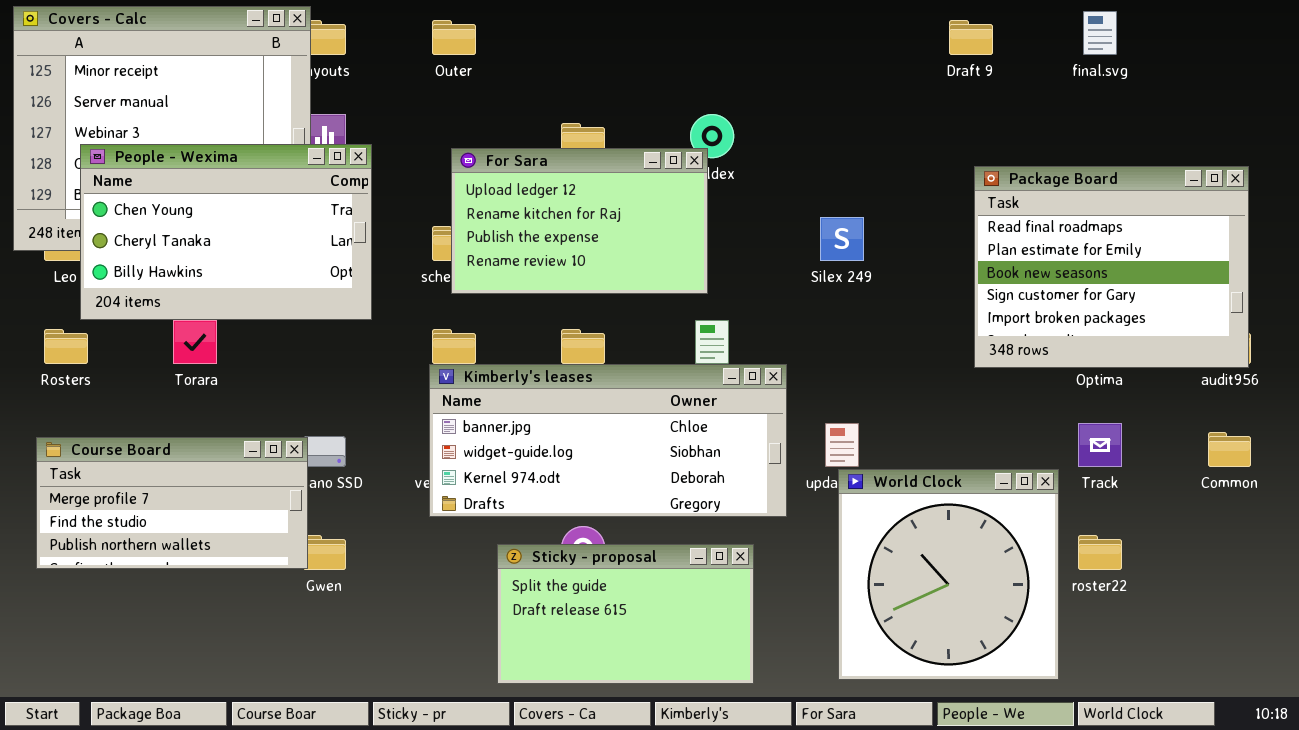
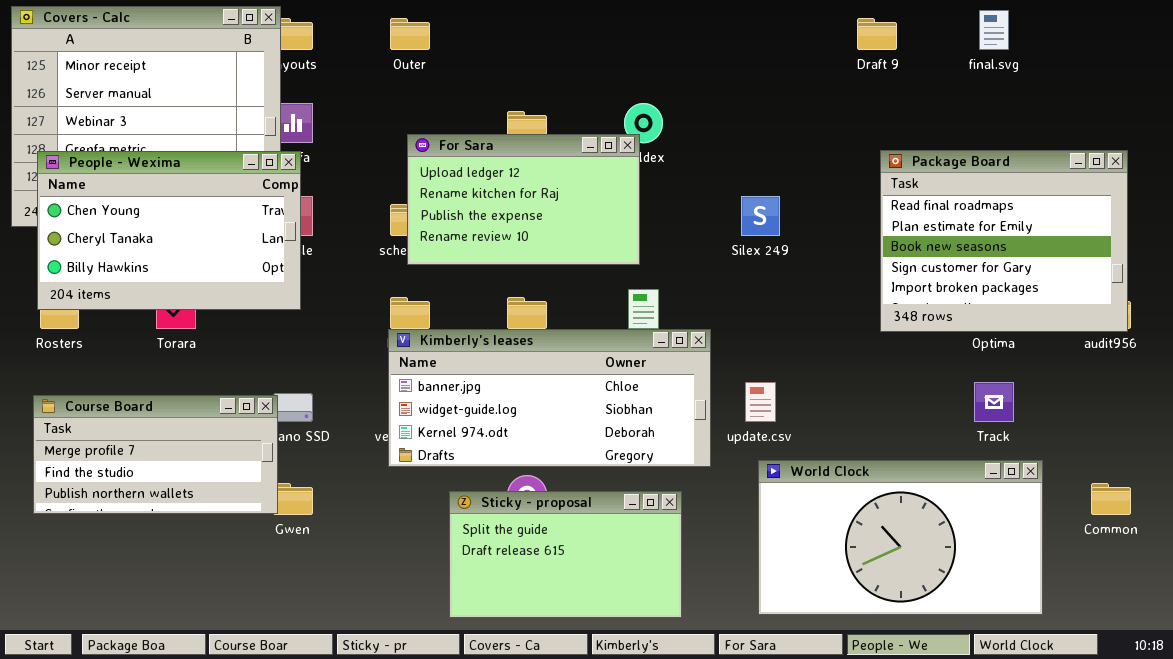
People - Wexima: [80,144,372,320] -> [37,151,301,310], moved
Common: [1208,432,1251,467] -> [1091,483,1131,515], moved
World Clock: [838,469,1059,680] -> [758,460,1043,615], resized

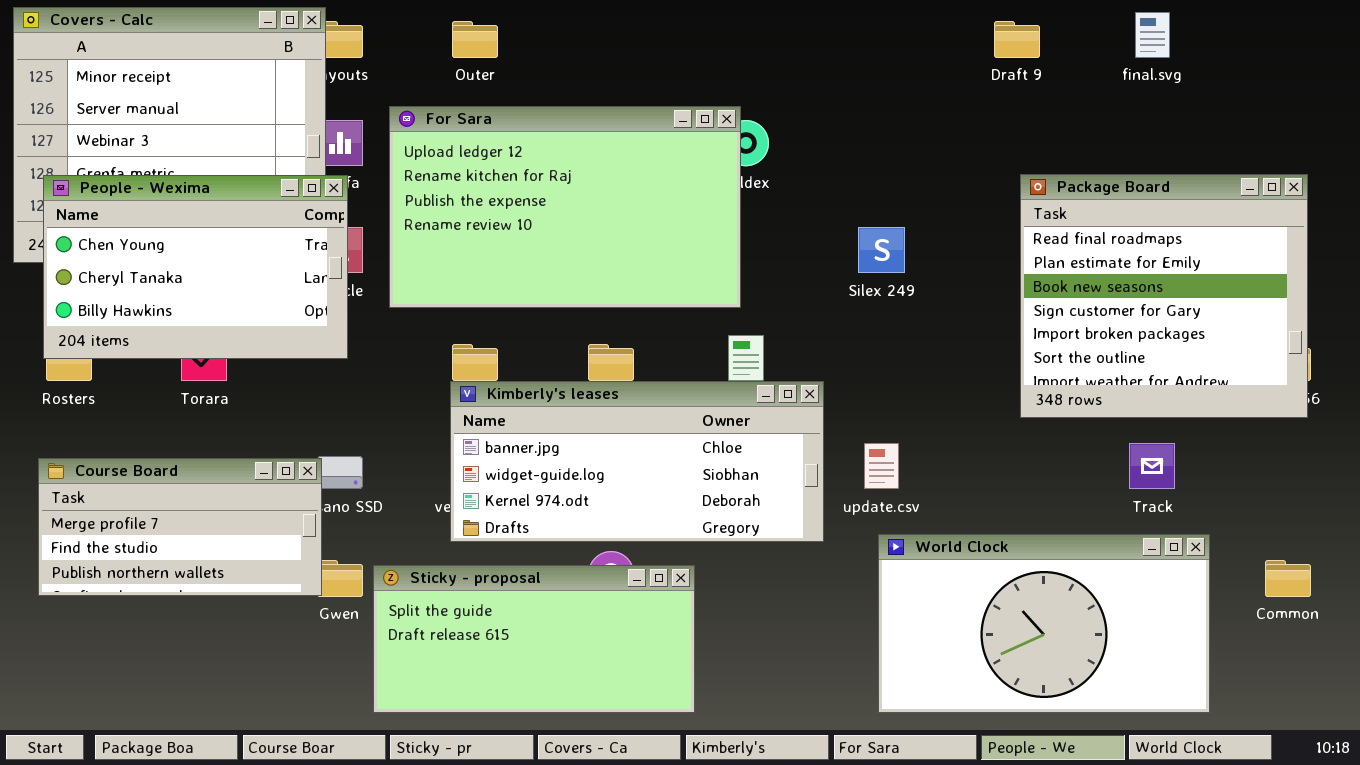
For Sara: [407,134,640,265] -> [389,106,741,308], resized
Package Board: [880,150,1128,332] -> [1020,174,1308,418], resized
Sticky - proposal: [449,491,682,618] -> [373,565,695,713], moved, resized

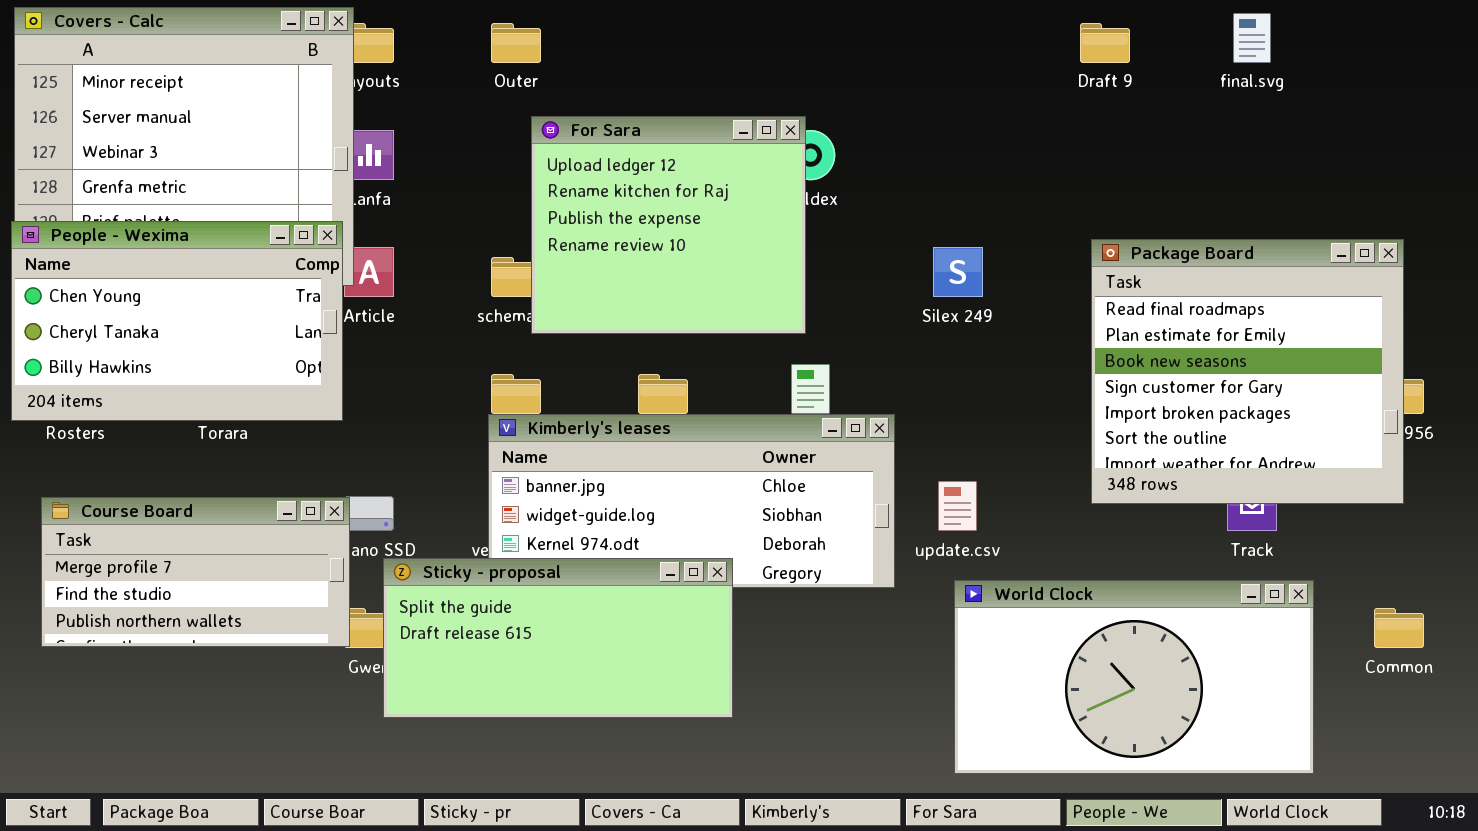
For Sara: [389,106,741,308] -> [531,116,806,334], resized
Package Board: [1020,174,1308,418] -> [1091,239,1404,504], moved
People - Wexima: [43,175,348,359] -> [11,221,343,421], moved
Sticky - proposal: [373,565,695,713] -> [383,558,733,718], moved

